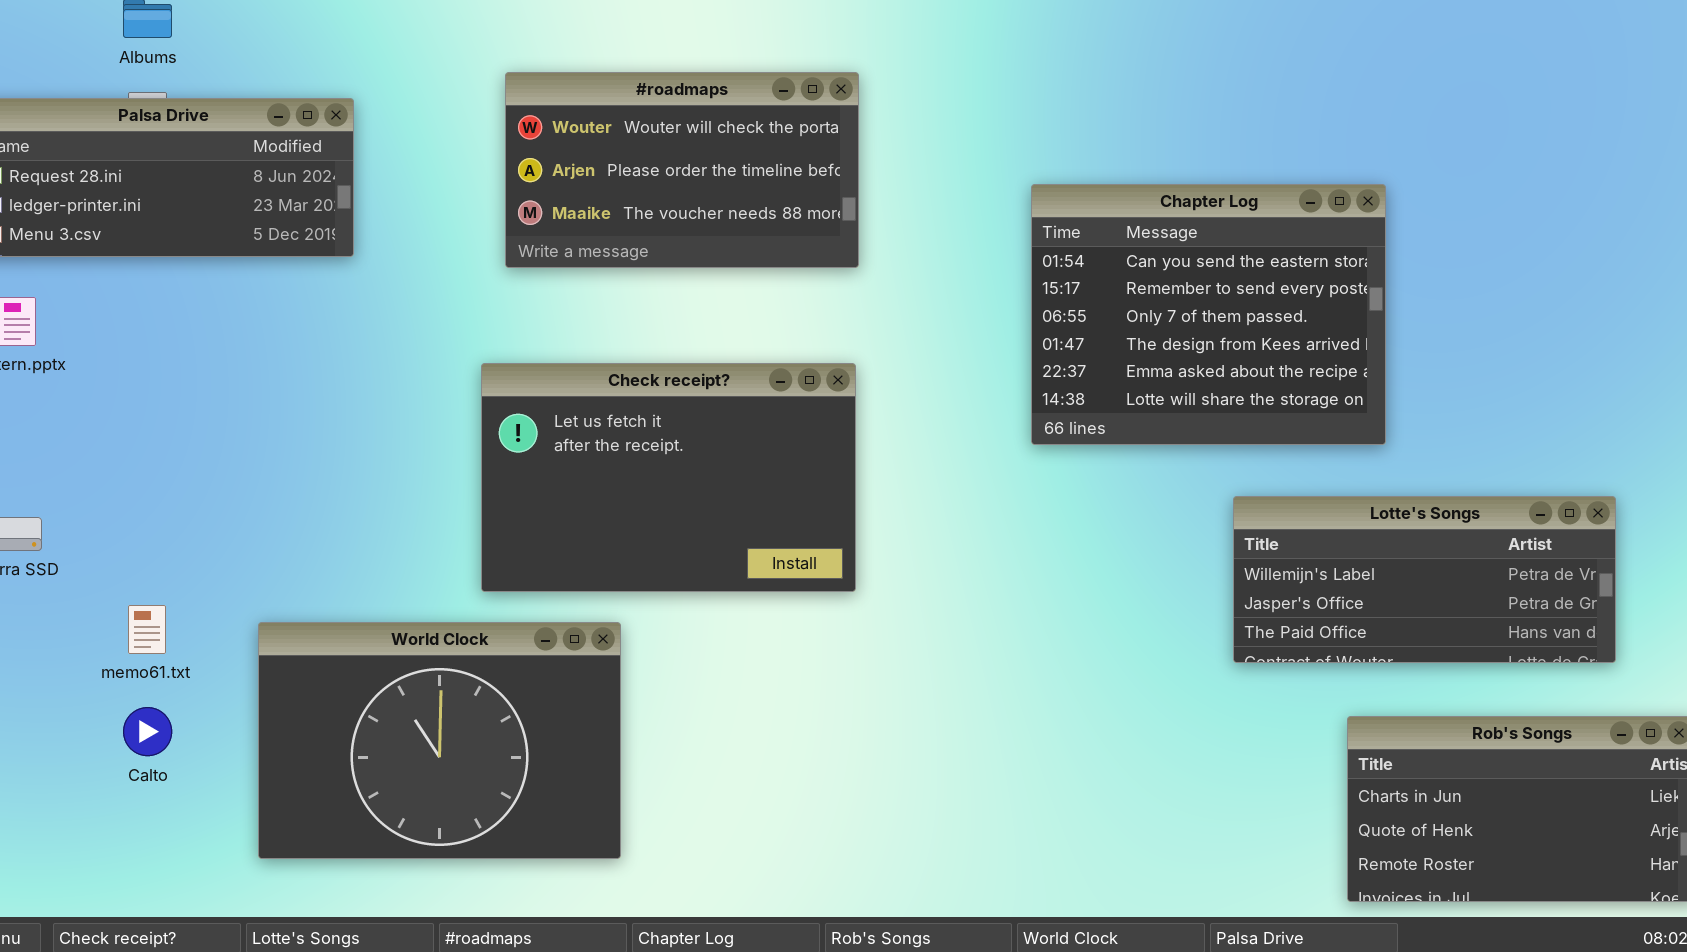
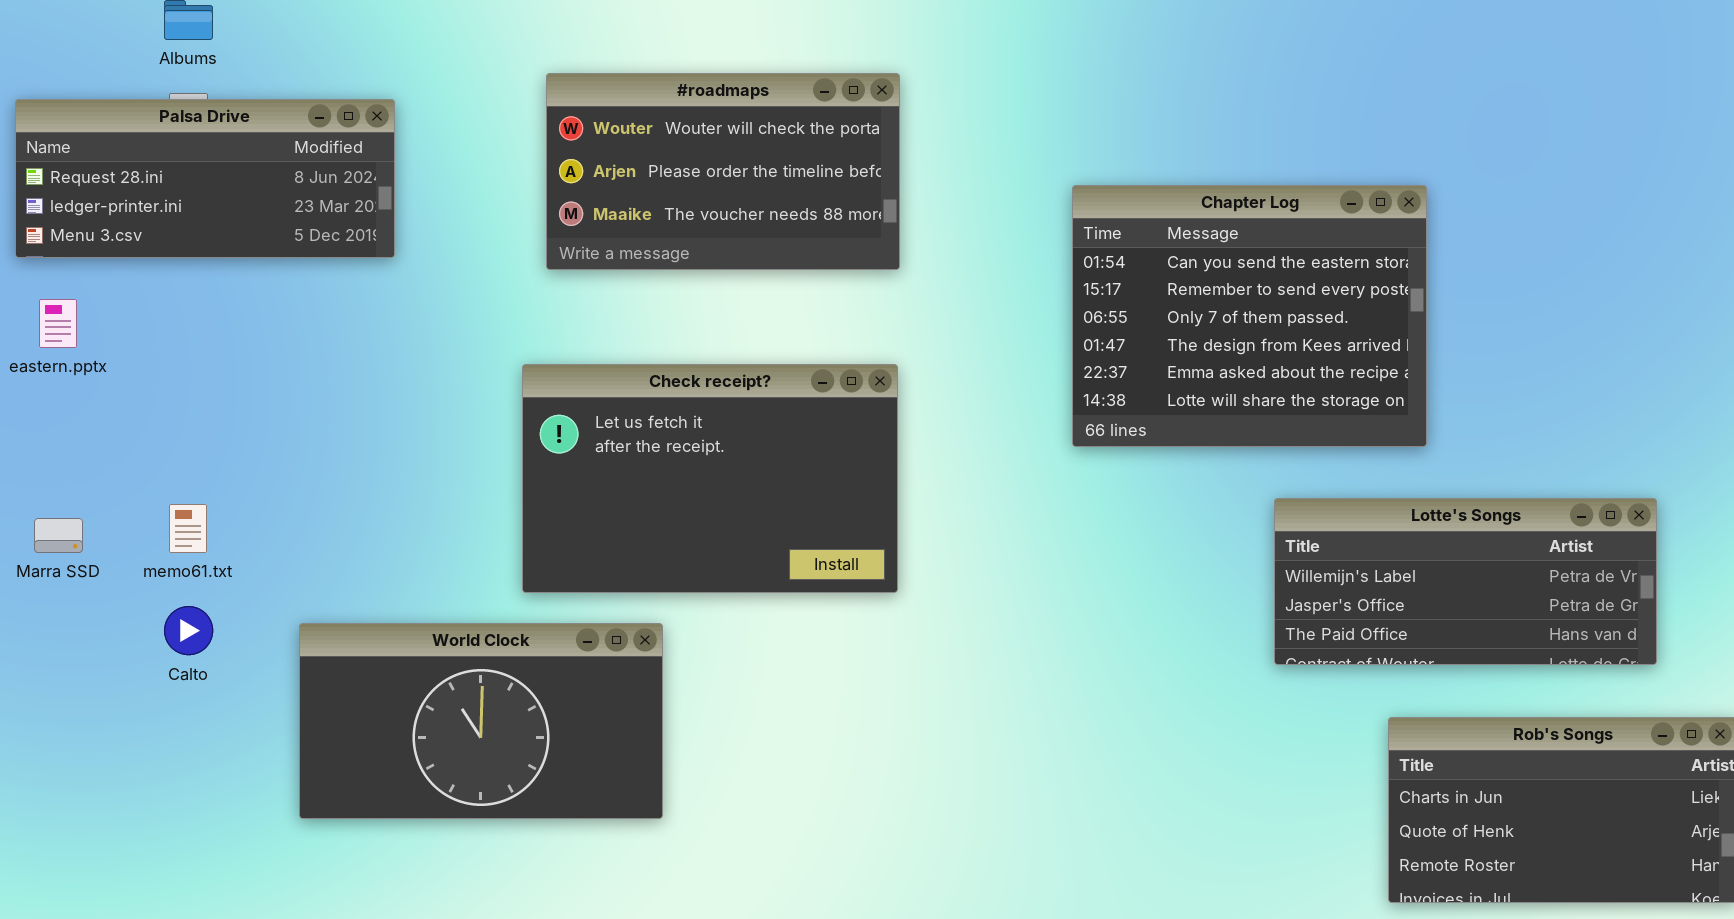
memo61.txt: [128,605,166,654] -> [169,504,207,553], moved
World Clock: [258,622,621,859] -> [299,623,663,819], resized
Calto: [123,707,172,756] -> [164,606,213,655], moved

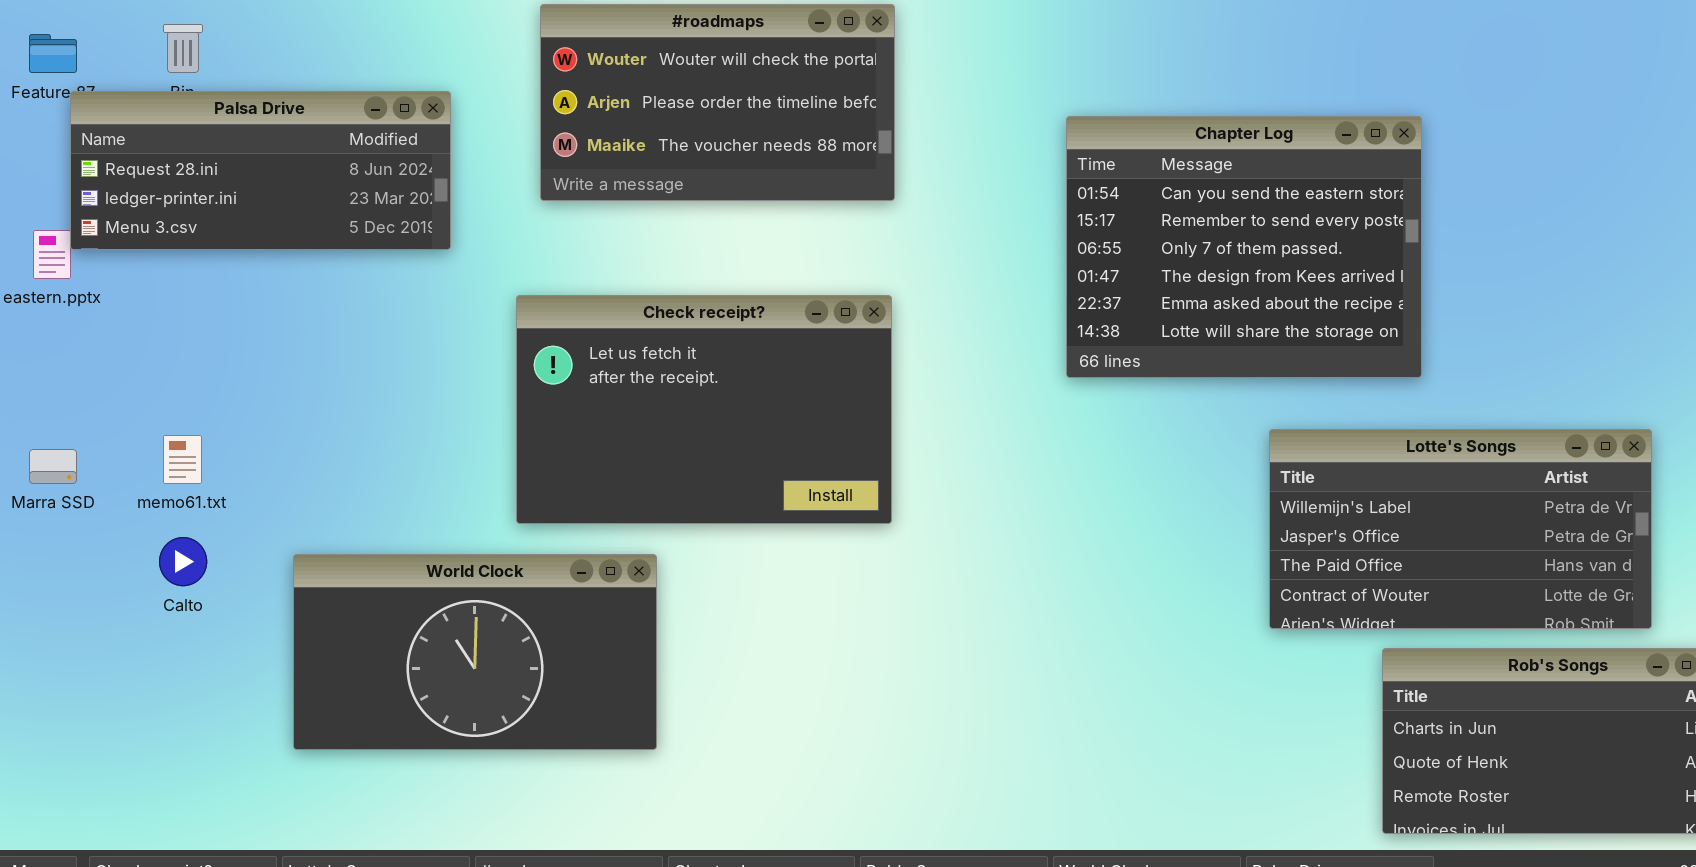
Palsa Drive: [15,99,395,258] -> [70,91,451,250], moved
Lotte's Songs: [1274,498,1657,665] -> [1269,429,1652,629], resized

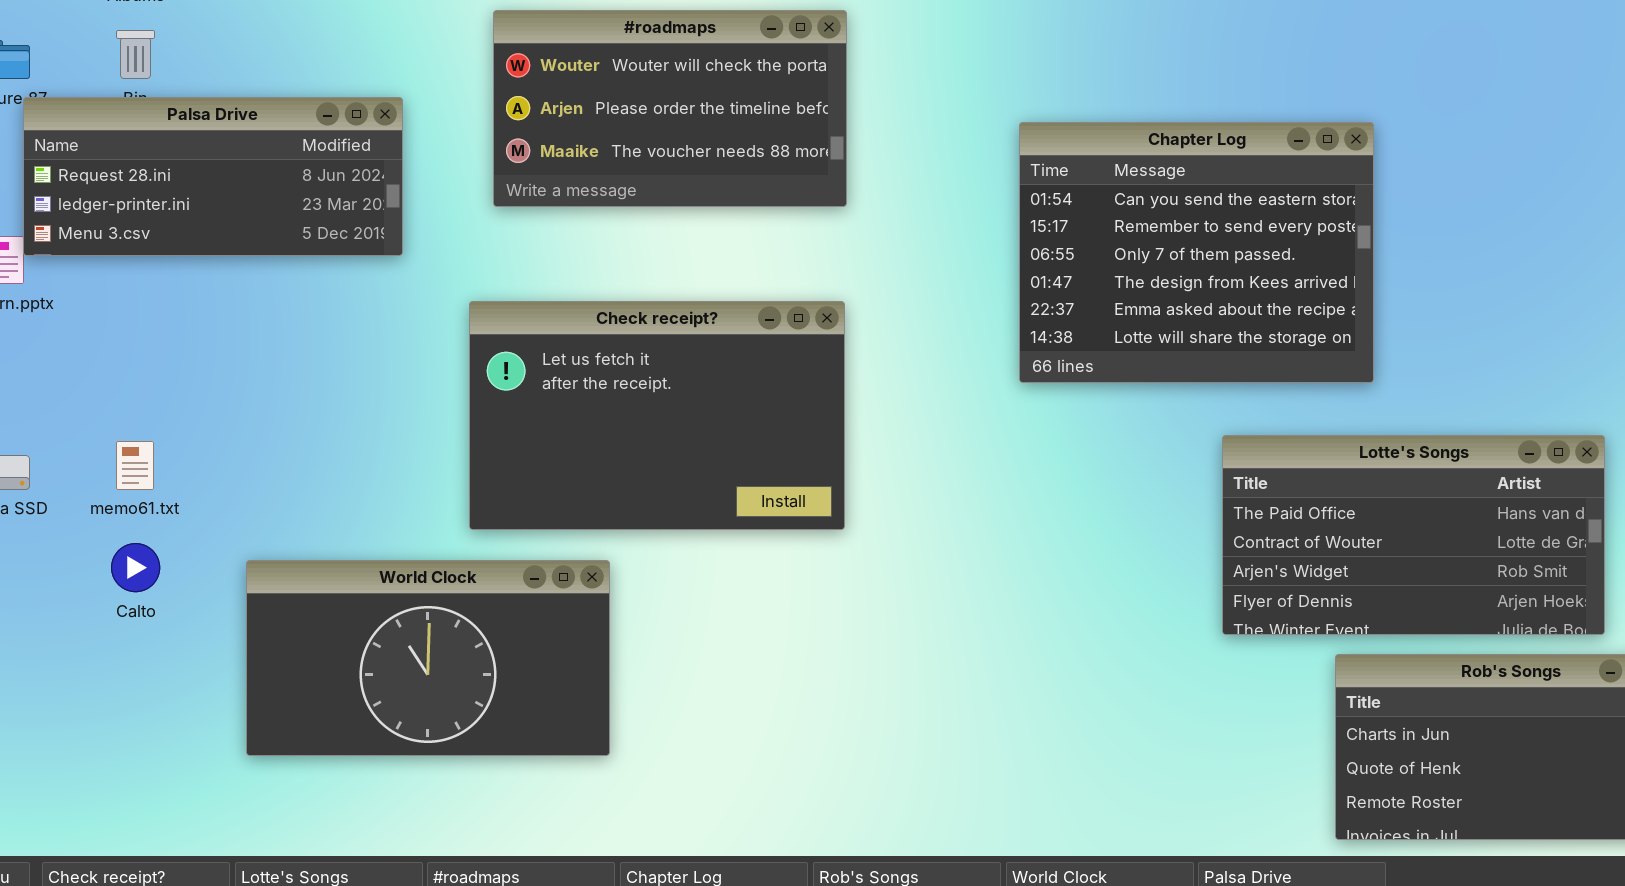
Lotte's Songs: [1269,429,1652,629] -> [1222,435,1605,635], scrolled down 2 rows

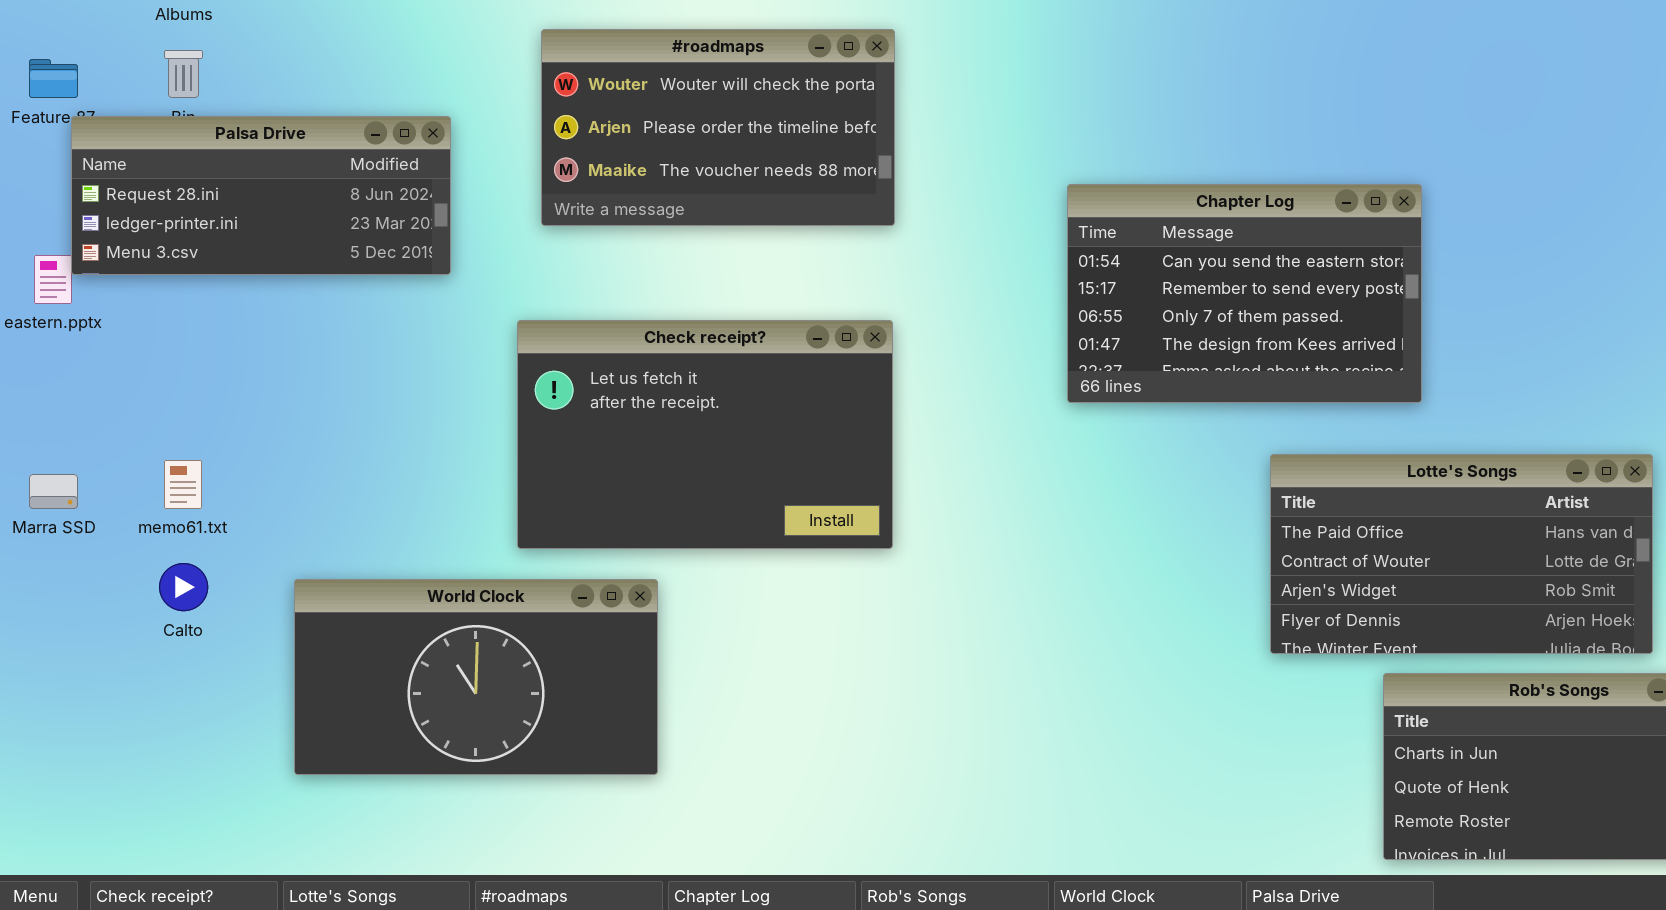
Chapter Log: [1019,122,1374,383] -> [1067,184,1422,403], resized

